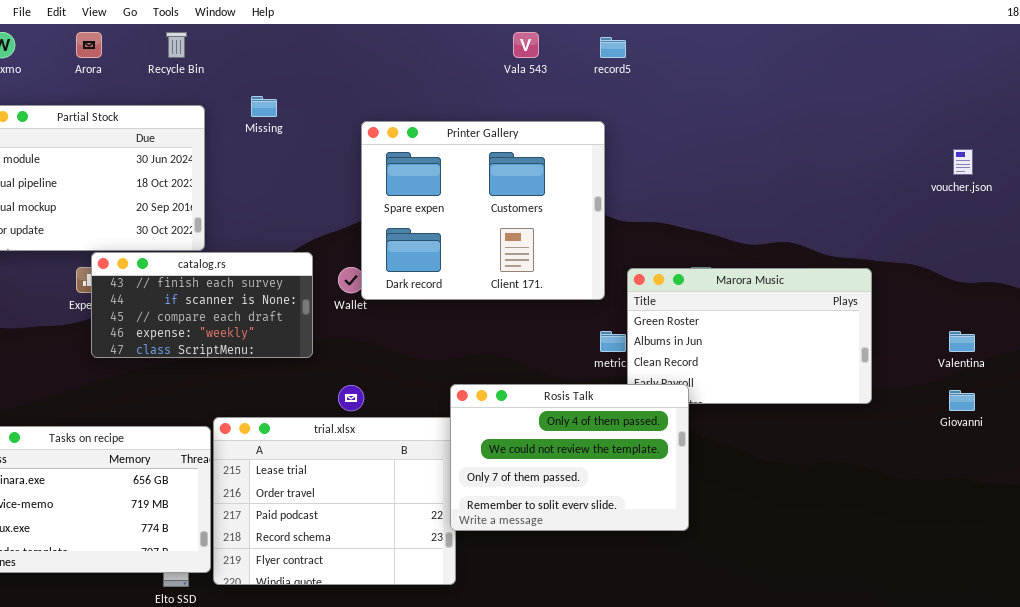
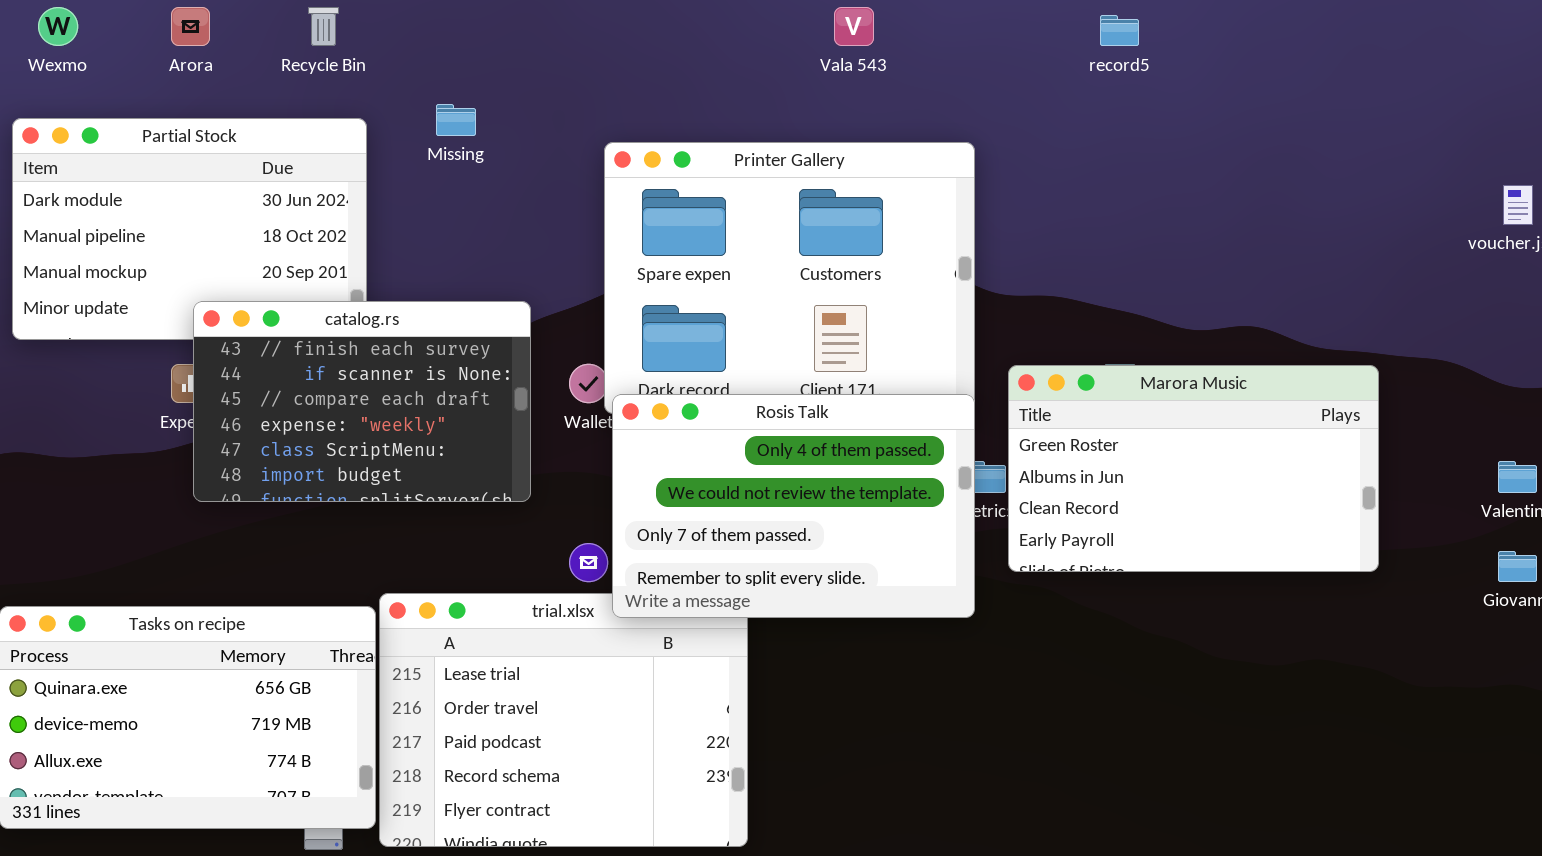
record5: [600,37,626,58] -> [1100,15,1139,46], moved
catalog.rs: [91,252,313,358] -> [193,301,531,502], resized
Rosis Talk: [450,384,689,531] -> [612,394,975,618], moved

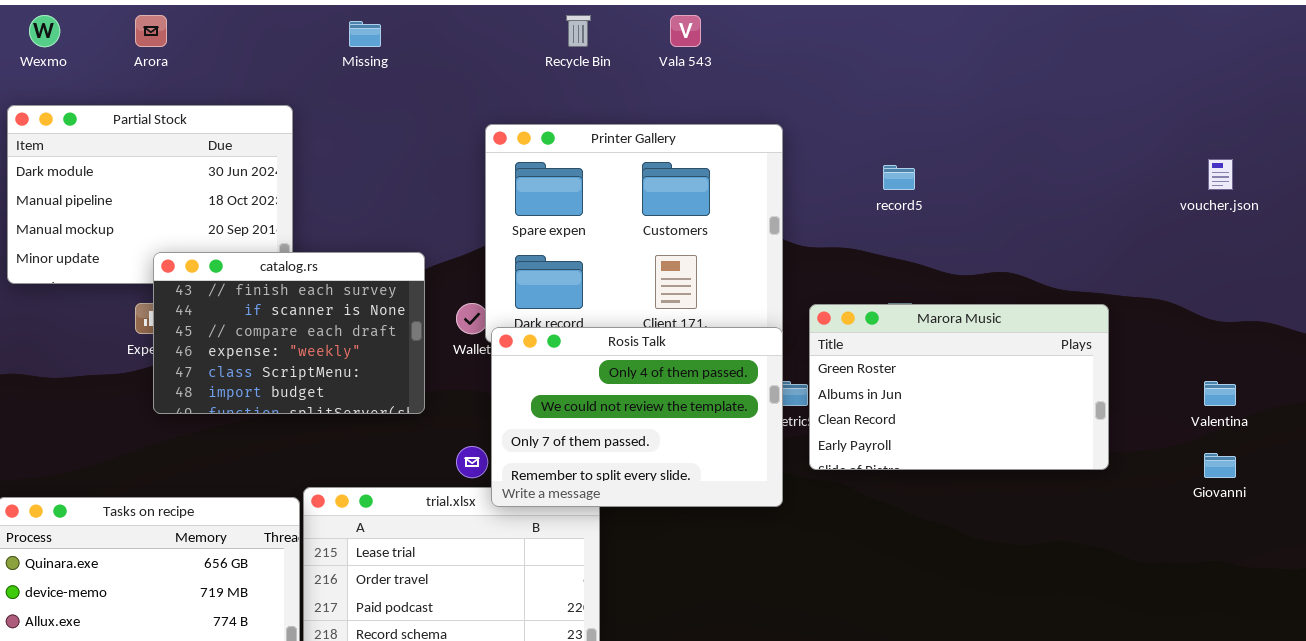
Recycle Bin: [308,7,339,46] -> [566,15,591,47], moved
record5: [1100,15,1139,46] -> [883,165,915,190], moved
Missing: [436,104,476,136] -> [349,21,381,47], moved

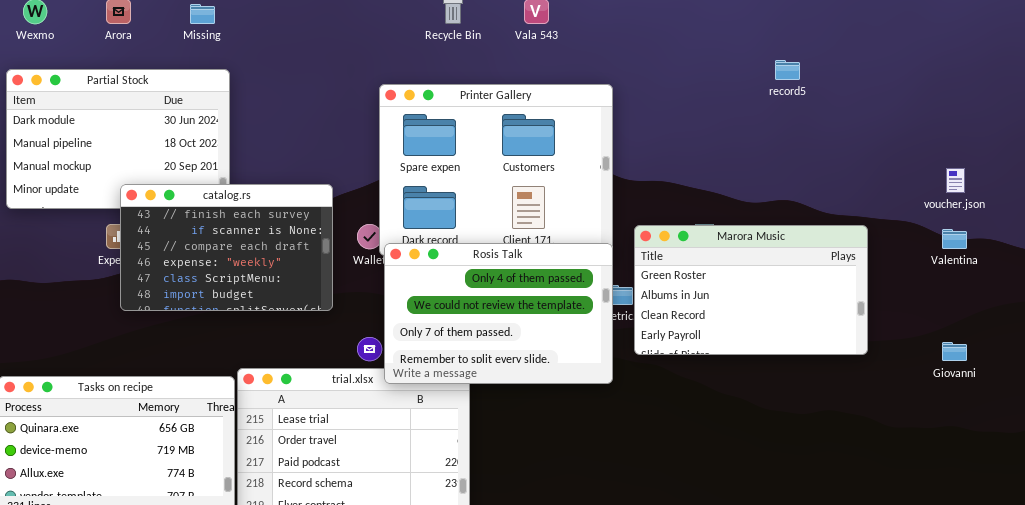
Missing: [349,21,381,47] -> [190,4,215,24], moved
voucher.json: [1208,159,1233,190] -> [946,168,965,193], moved
record5: [883,165,915,190] -> [775,60,800,80], moved
Valentina: [1204,381,1236,406] -> [942,229,967,249], moved

